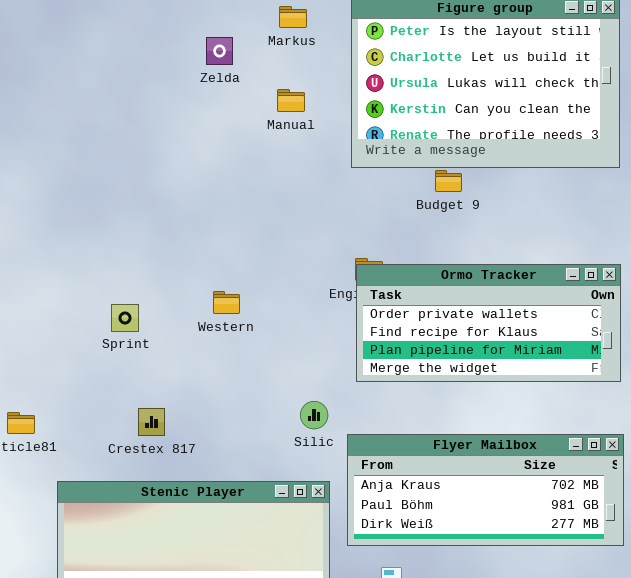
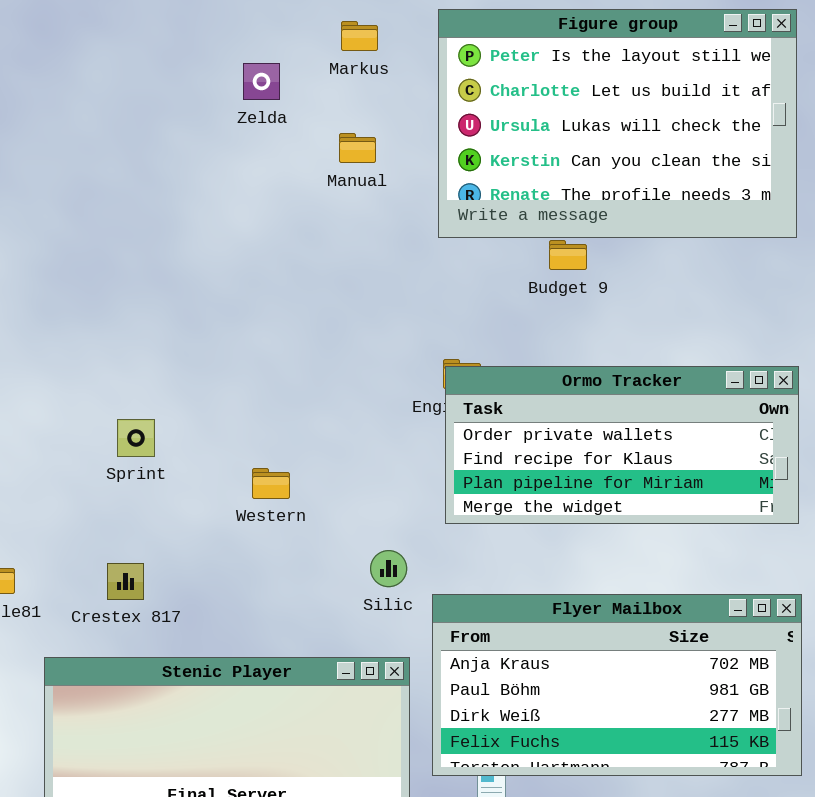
Western: [213,291,240,314] -> [252,468,290,499], moved
Crestex 817: [138,408,165,436] -> [107,563,144,600], moved
Flyer Mailbox: [347,434,624,546] -> [432,594,802,776], resized

